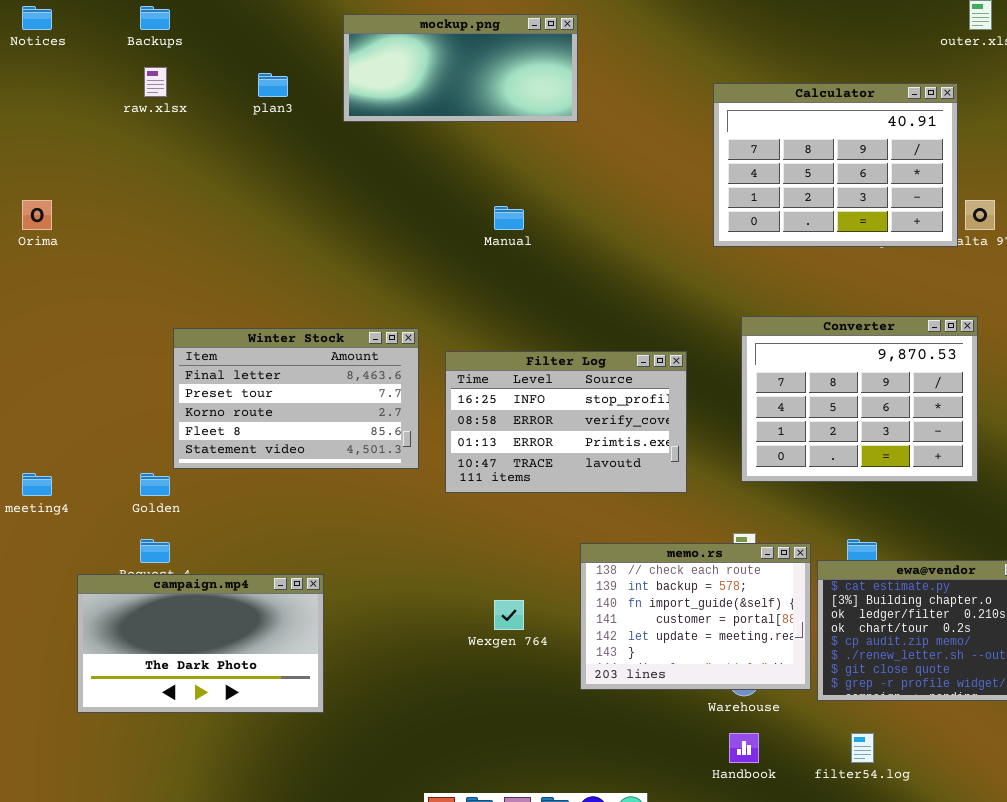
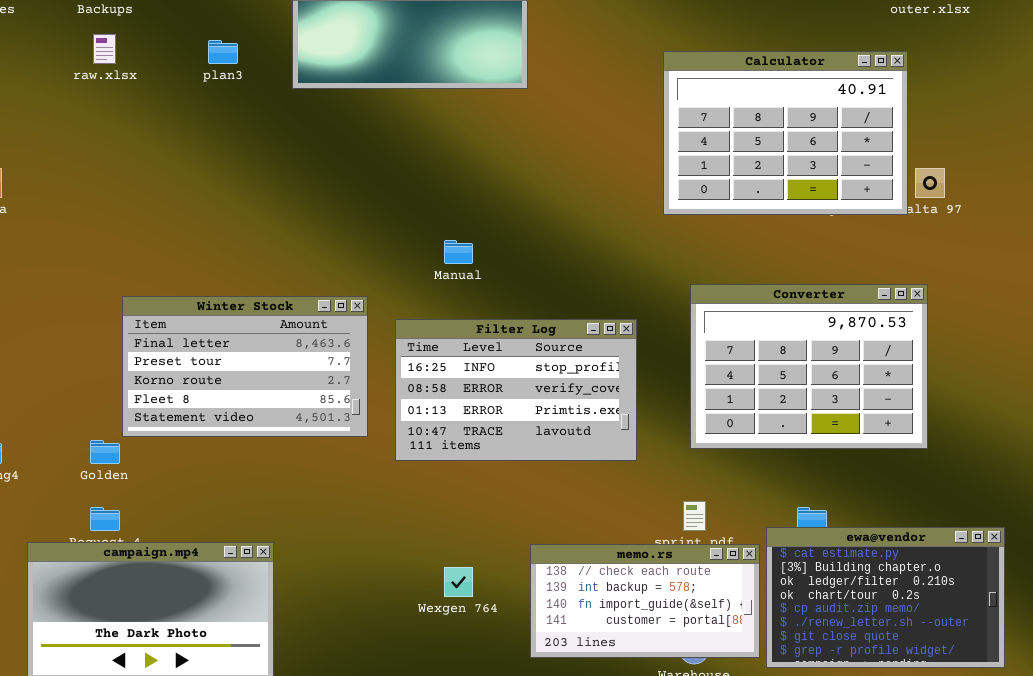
Manual: [494,206,524,230] -> [444,240,473,264], moved
memo.rs: [580,543,811,690] -> [530,544,760,658], resized

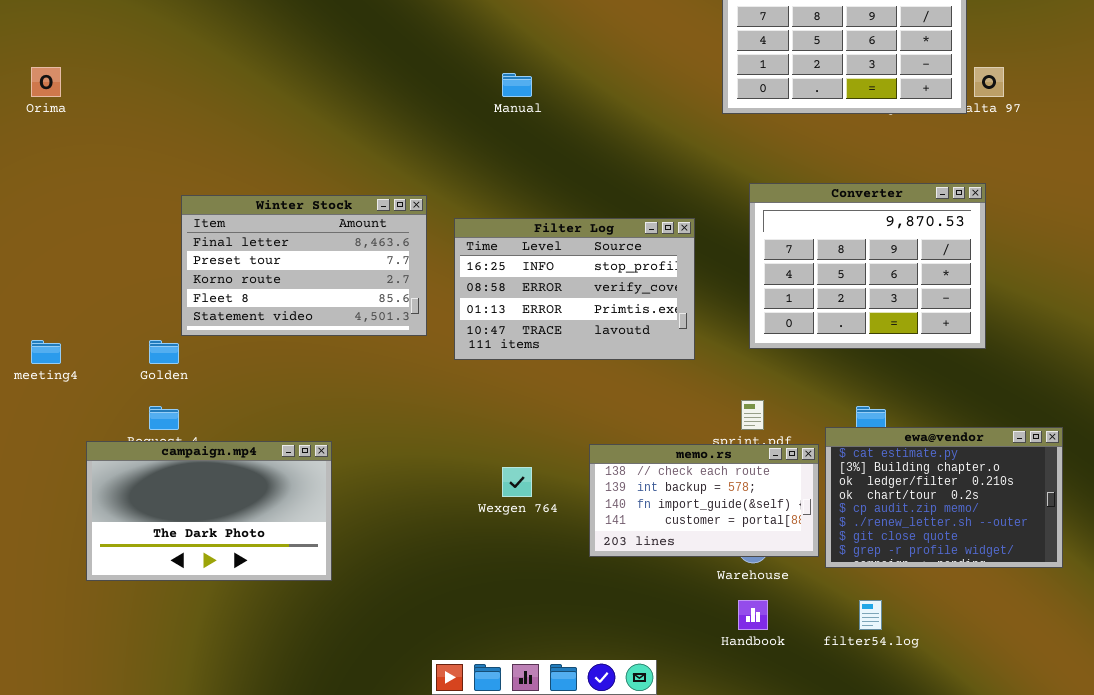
Manual: [444,240,473,264] -> [502,73,532,97], moved

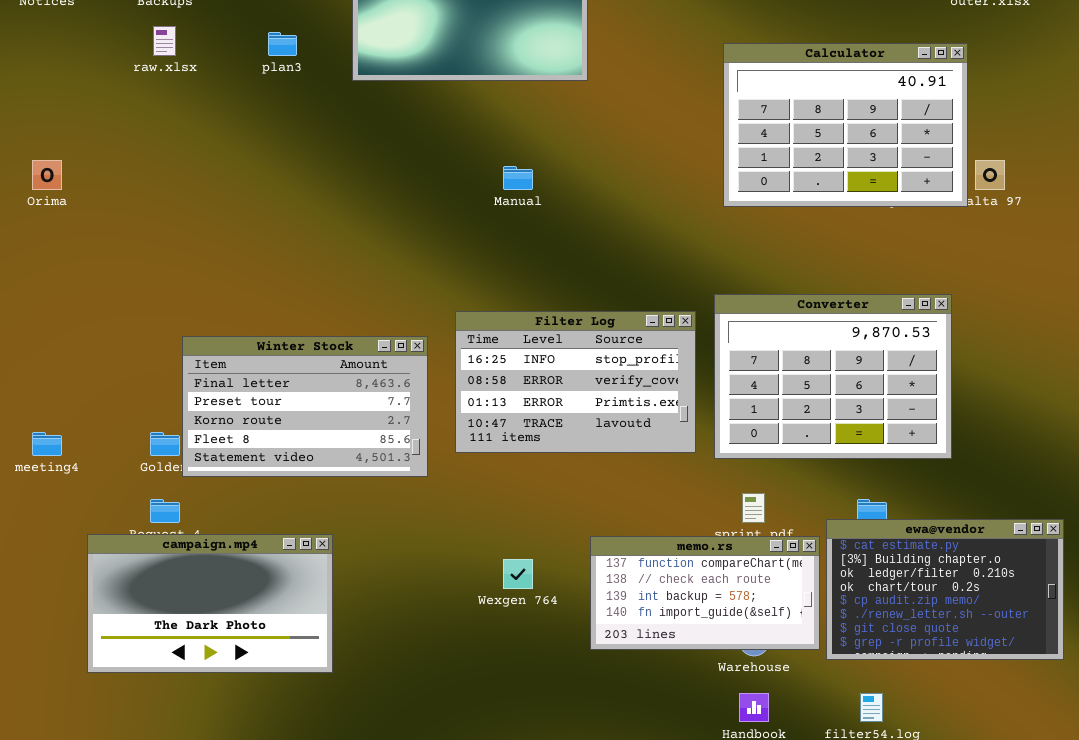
Converter: [749,183,986,349] -> [714,294,952,459], moved
Winter Stock: [181,195,427,336] -> [182,336,428,477], moved
memo.rs: [589,444,819,557] -> [590,536,820,650], scrolled up 1 row

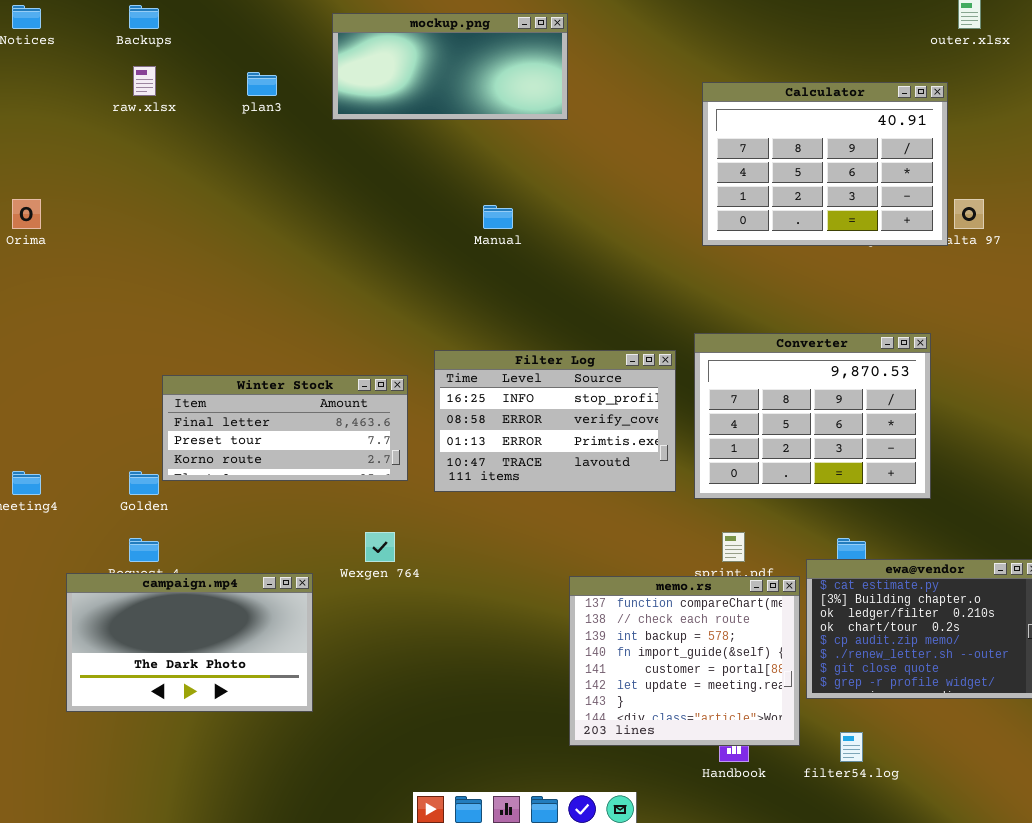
Winter Stock: [182,336,428,477] -> [162,375,408,481], resized
memo.rs: [590,536,820,650] -> [569,576,800,746], resized
Wexgen 764: [503,559,533,589] -> [365,532,395,562], moved

